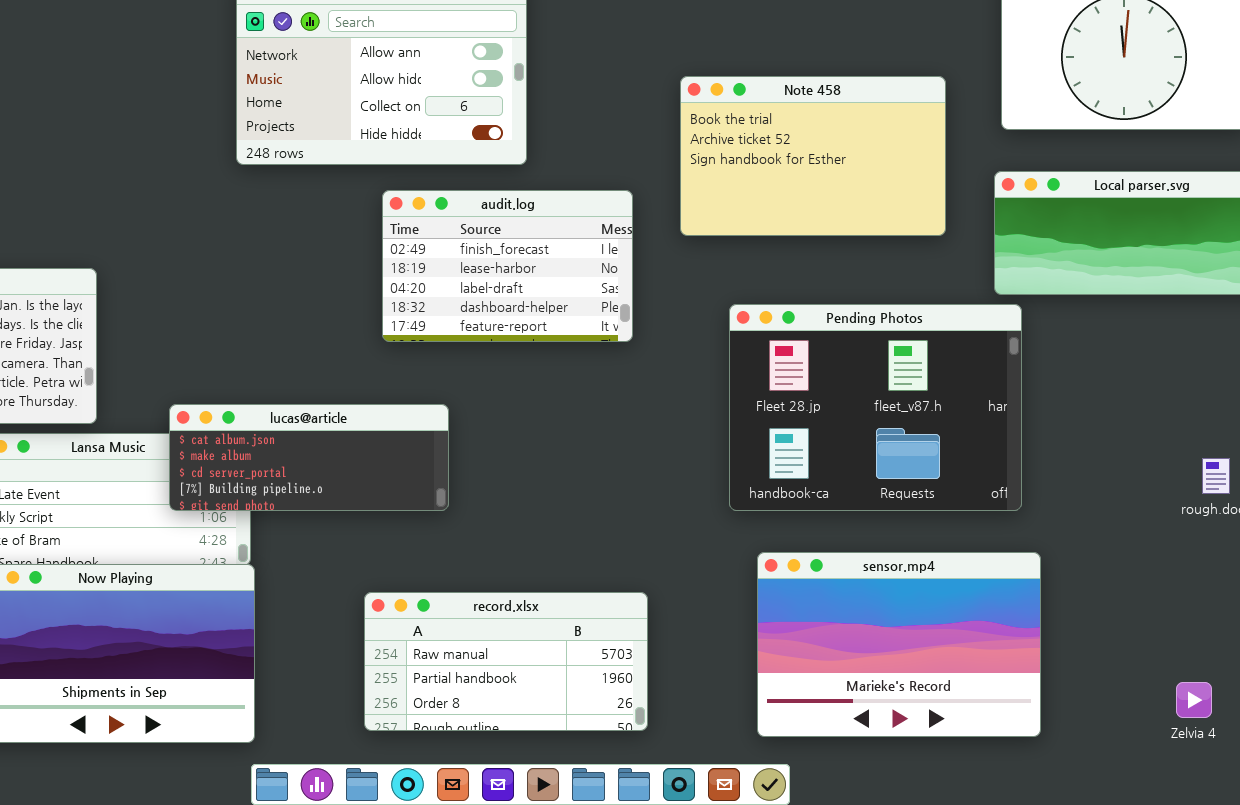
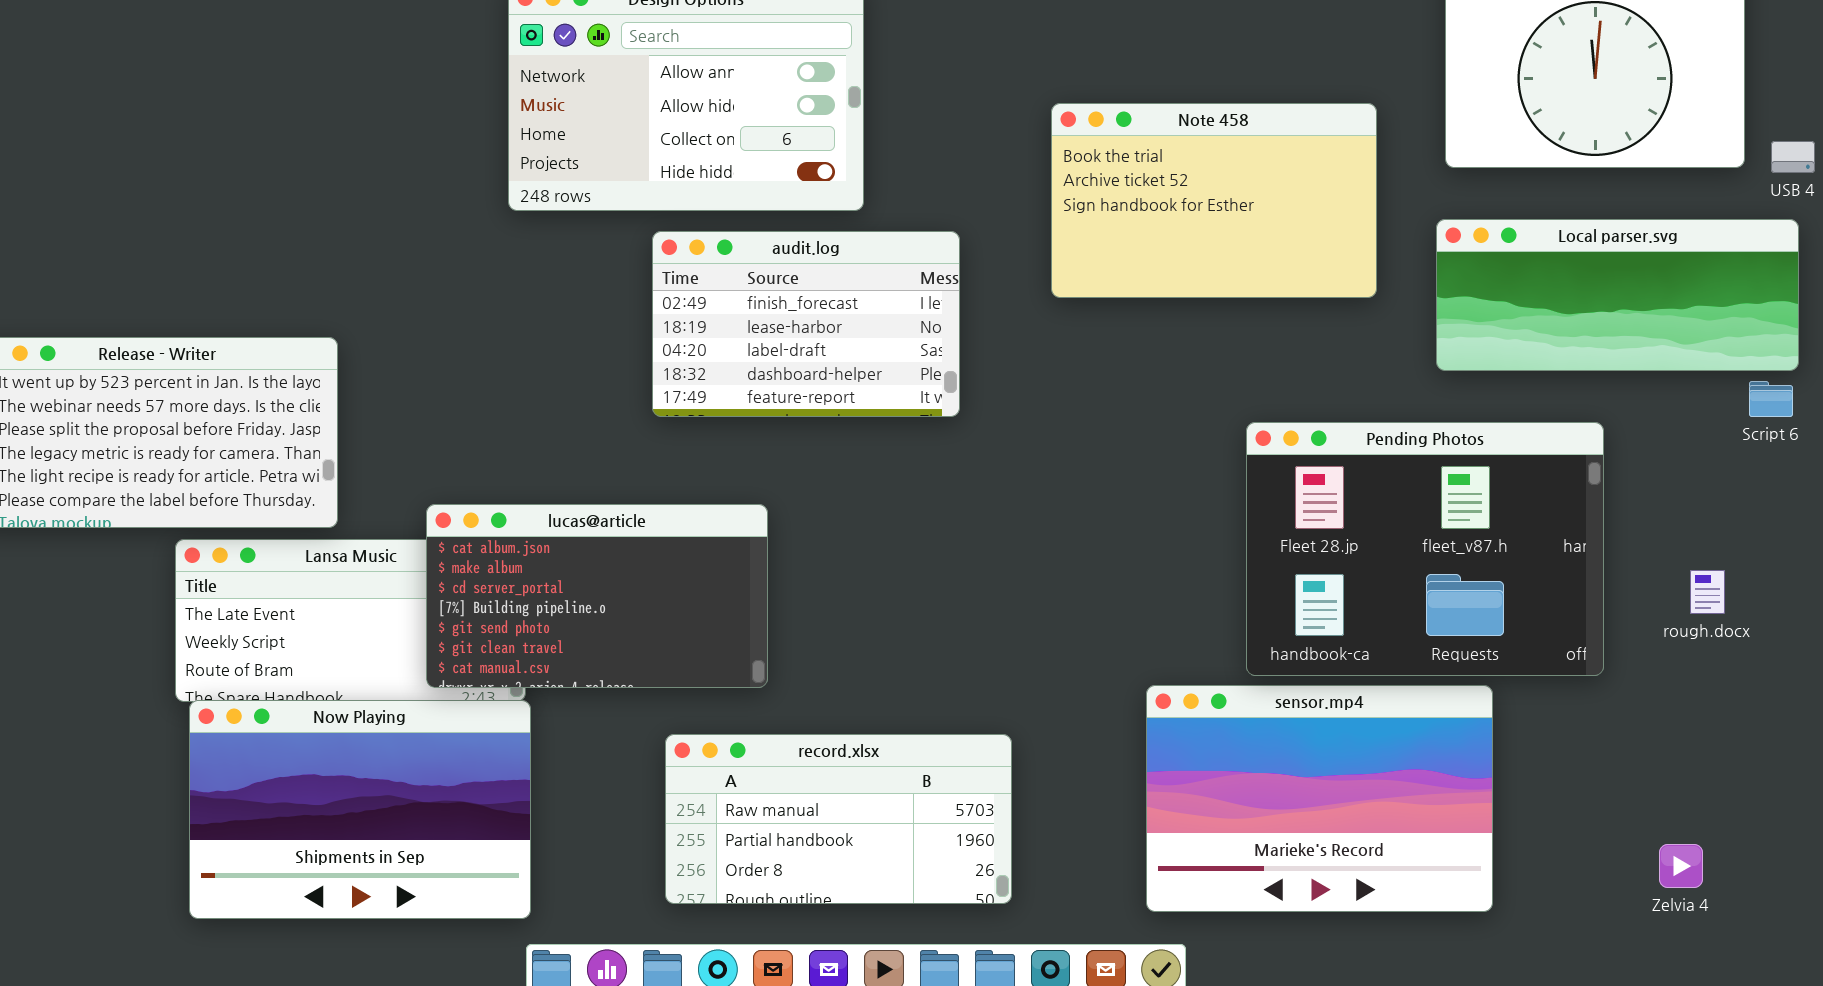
audit.log: [382,190,633,342] -> [652,231,960,417], moved
Pending Photos: [729,304,1022,511] -> [1246,422,1604,676], moved
lucas@article: [169,404,449,511] -> [426,504,768,688], resized

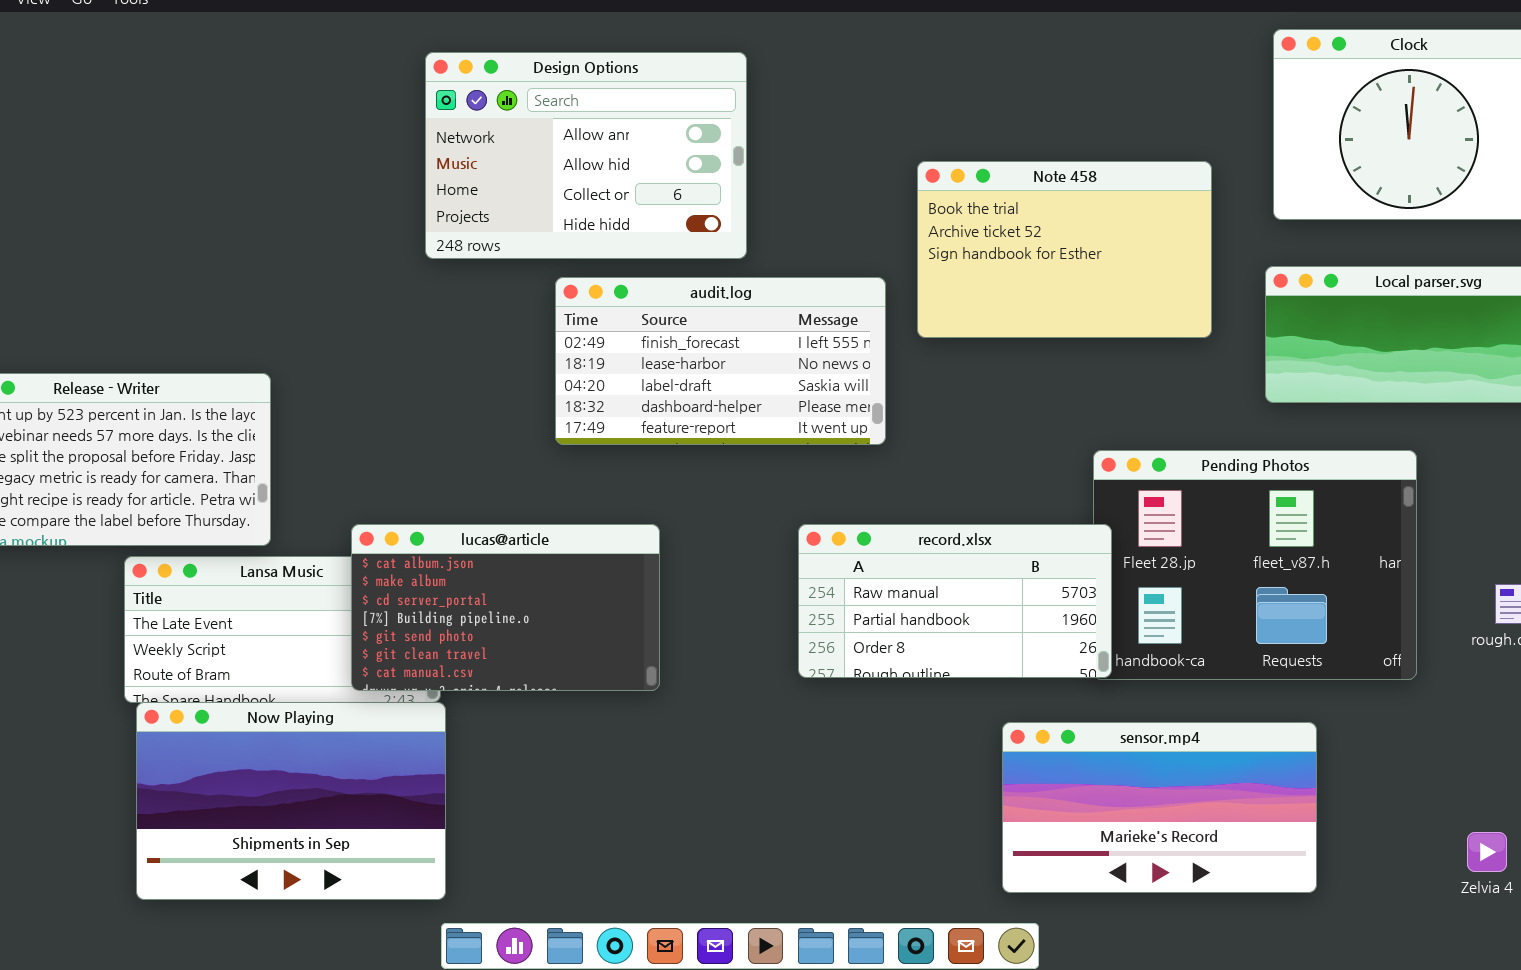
audit.log: [652,231,960,417] -> [555,277,886,445], resized
sensor.mp4: [1146,685,1493,912] -> [1002,722,1317,893], resized
record.xlsx: [665,734,1012,904] -> [798,524,1112,678], moved

